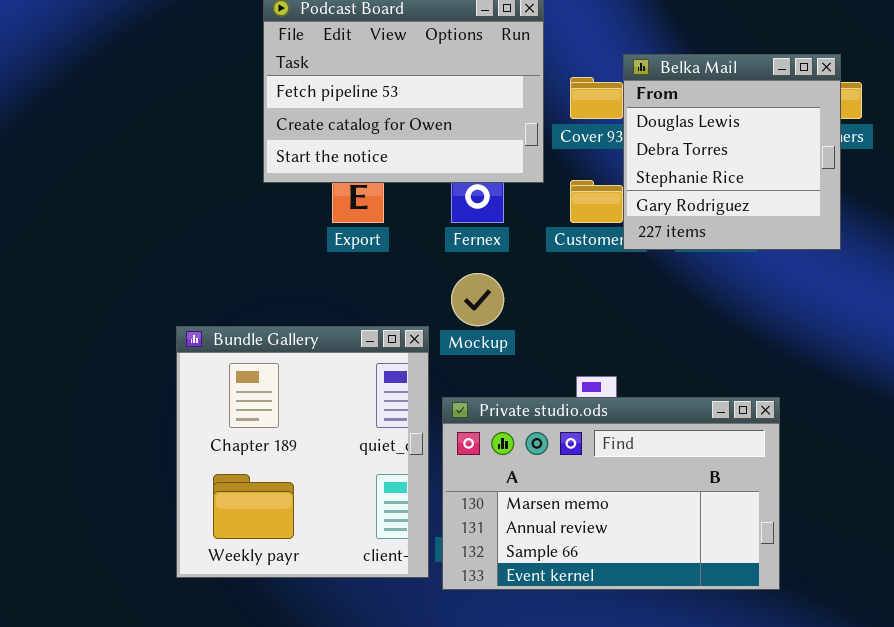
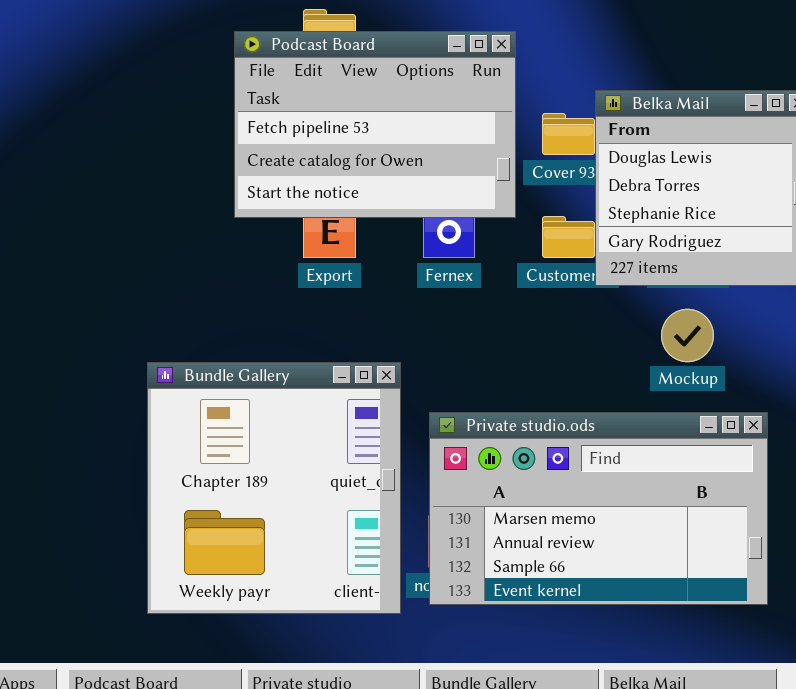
Mockup: [451,273,504,326] -> [661,309,714,362], moved
Private studio.ods: [442,397,780,590] -> [429,412,768,605], moved

